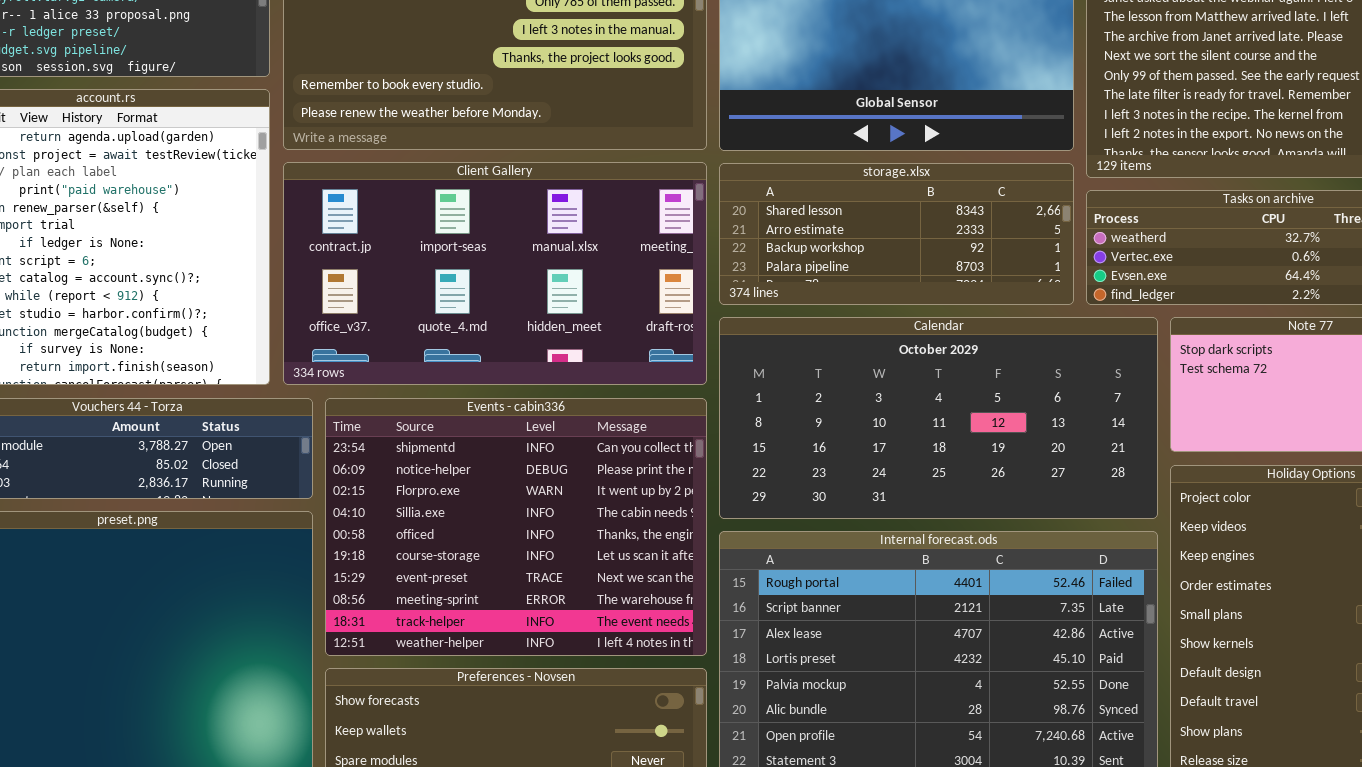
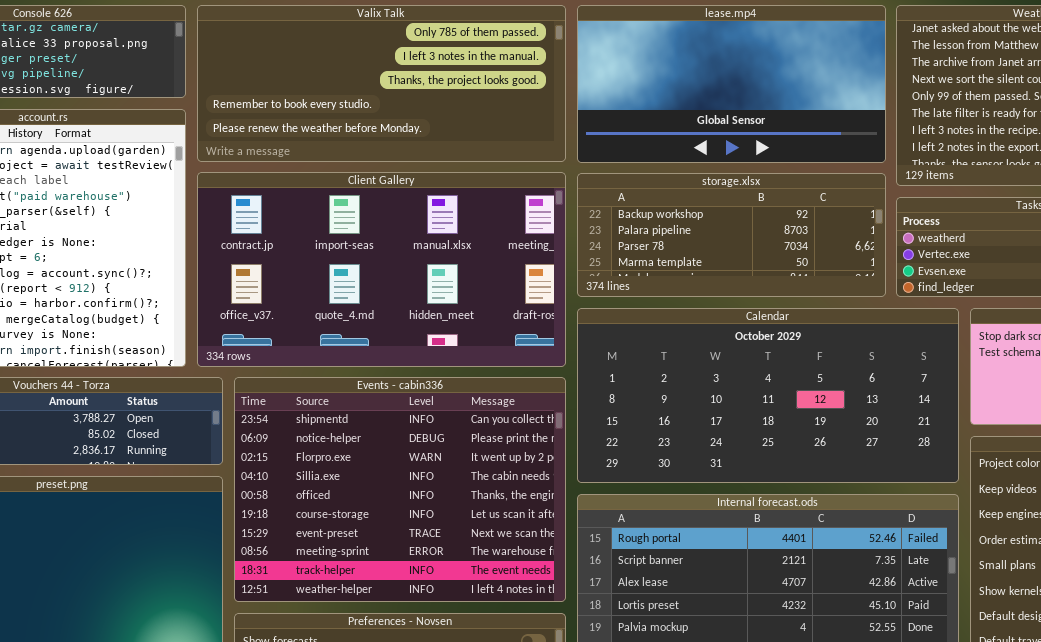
storage.xlsx: [719,163,1074,305] -> [577,173,886,297], scrolled down 2 rows

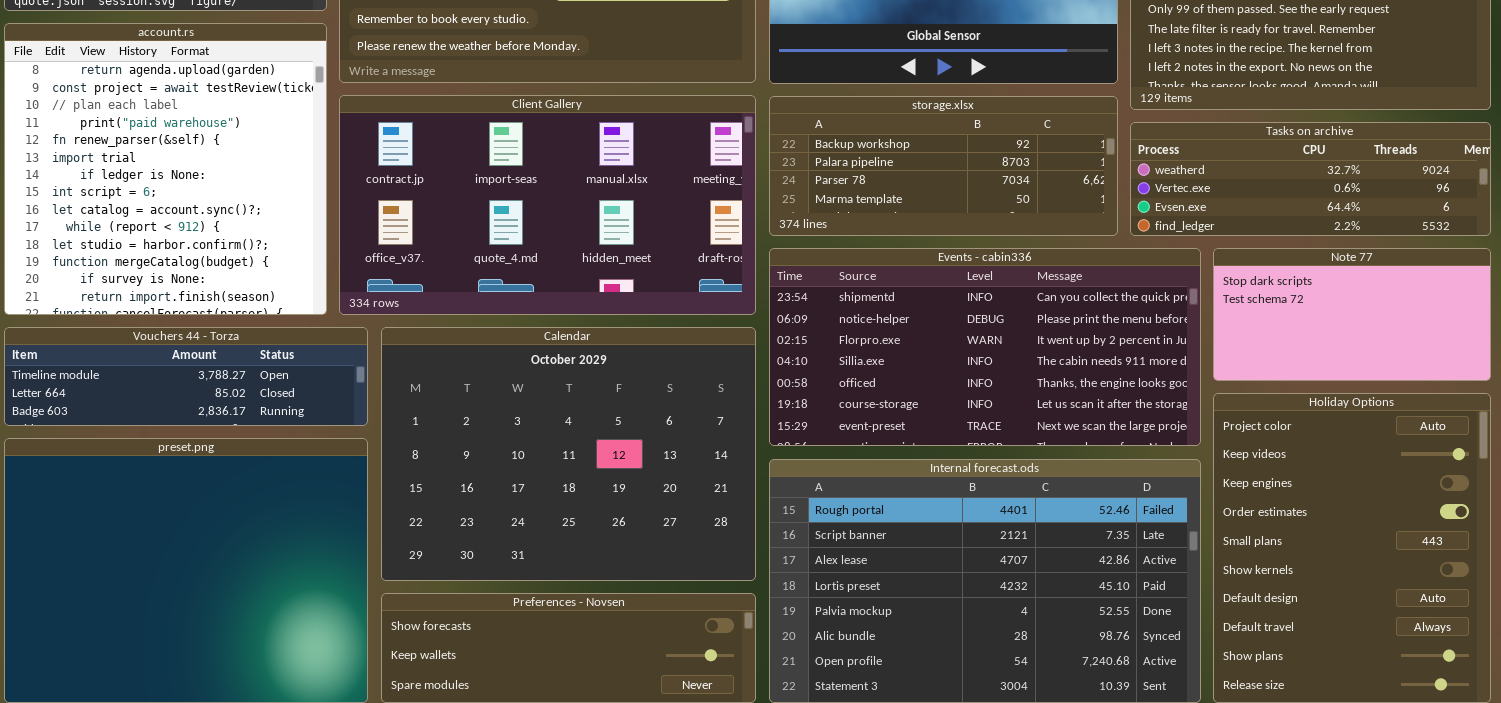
Calendar: [577,308,959,483] -> [381,327,756,581], moved, resized
Events - cabin336: [234,377,566,602] -> [769,248,1201,446], moved, resized

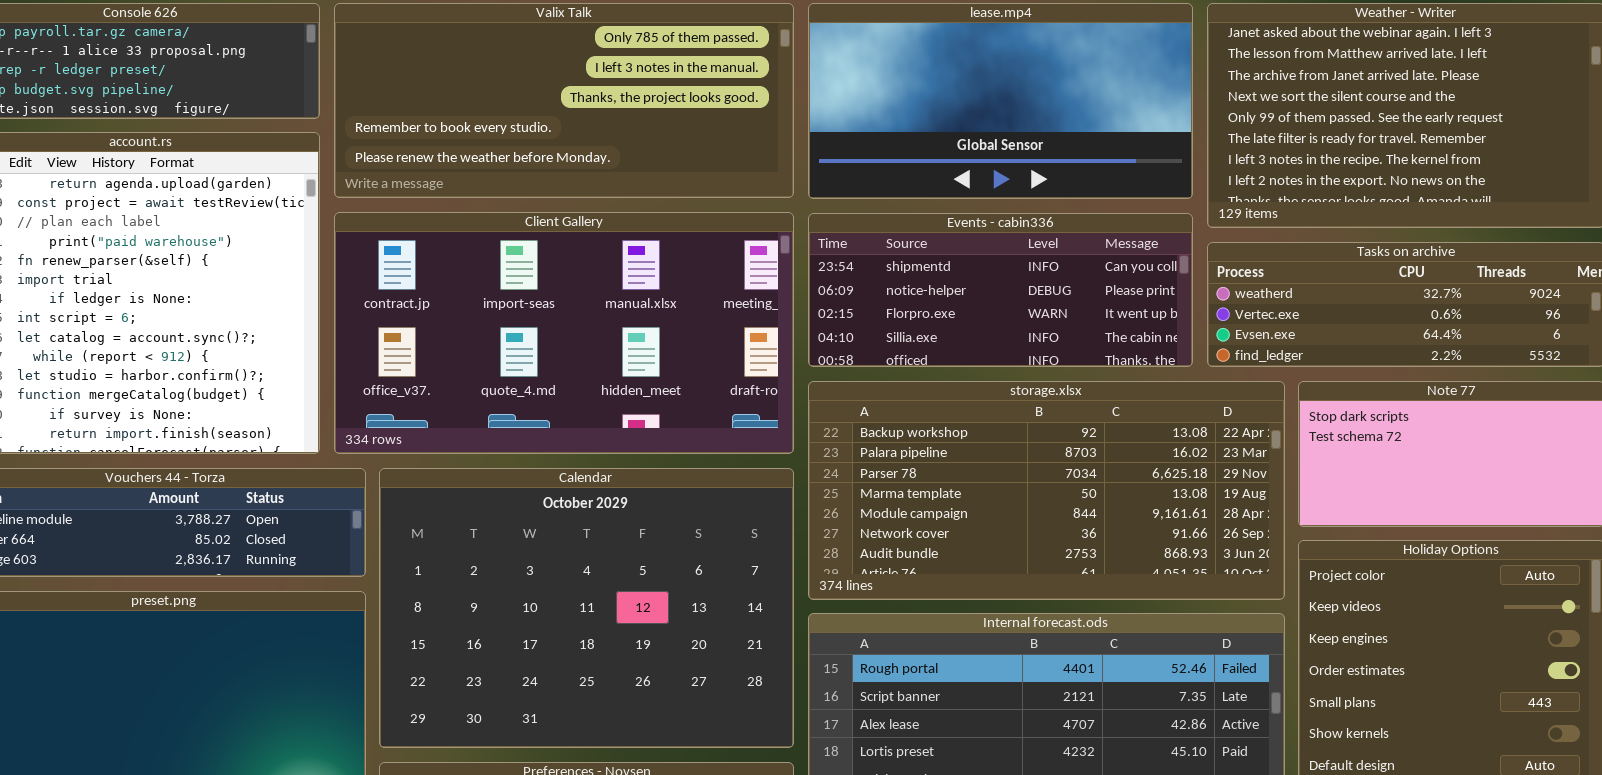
storage.xlsx: [769,96,1118,236] -> [808,381,1285,600], moved, resized
Events - cabin336: [769,248,1201,446] -> [808,213,1193,367], moved, resized

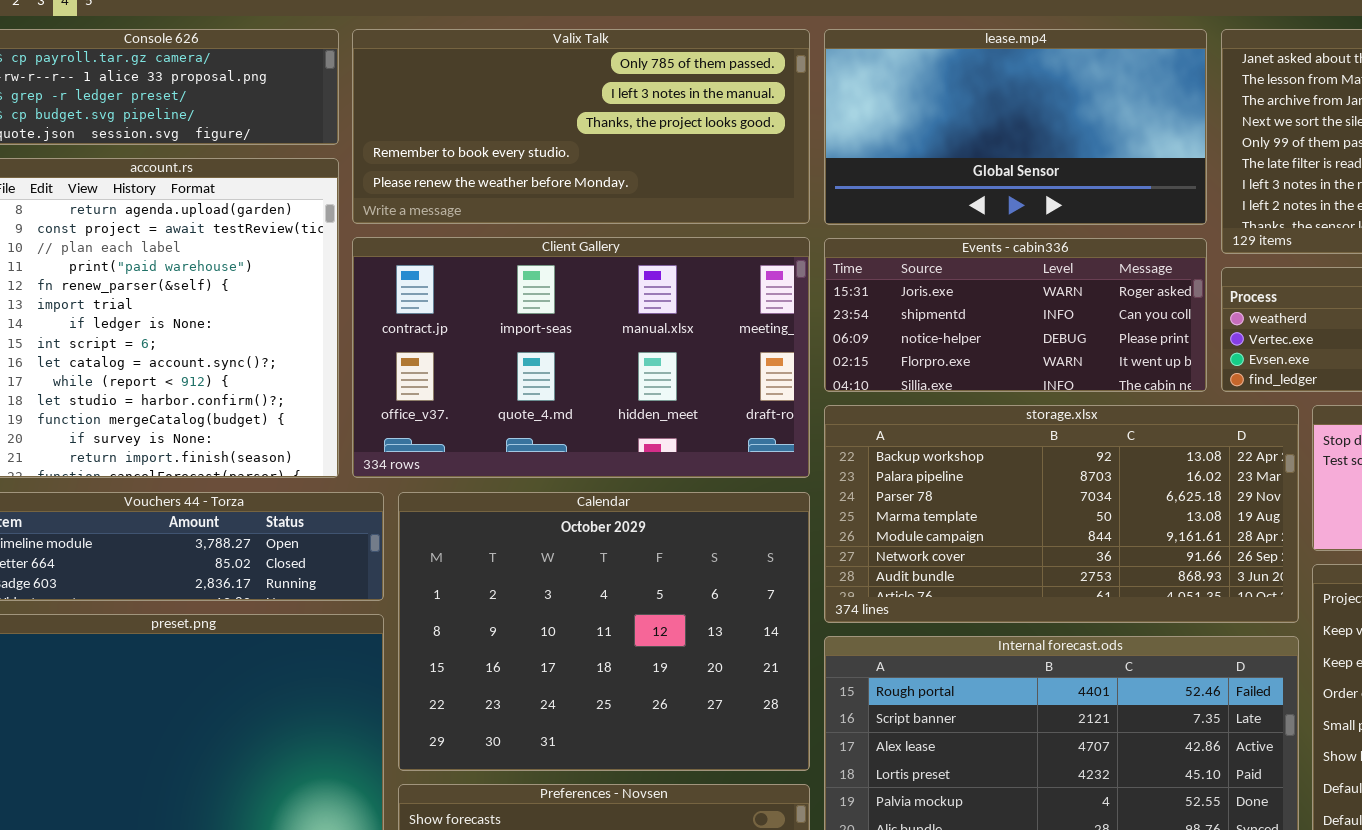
Events - cabin336: [808,213,1193,367] -> [824,238,1207,392], scrolled up 1 row

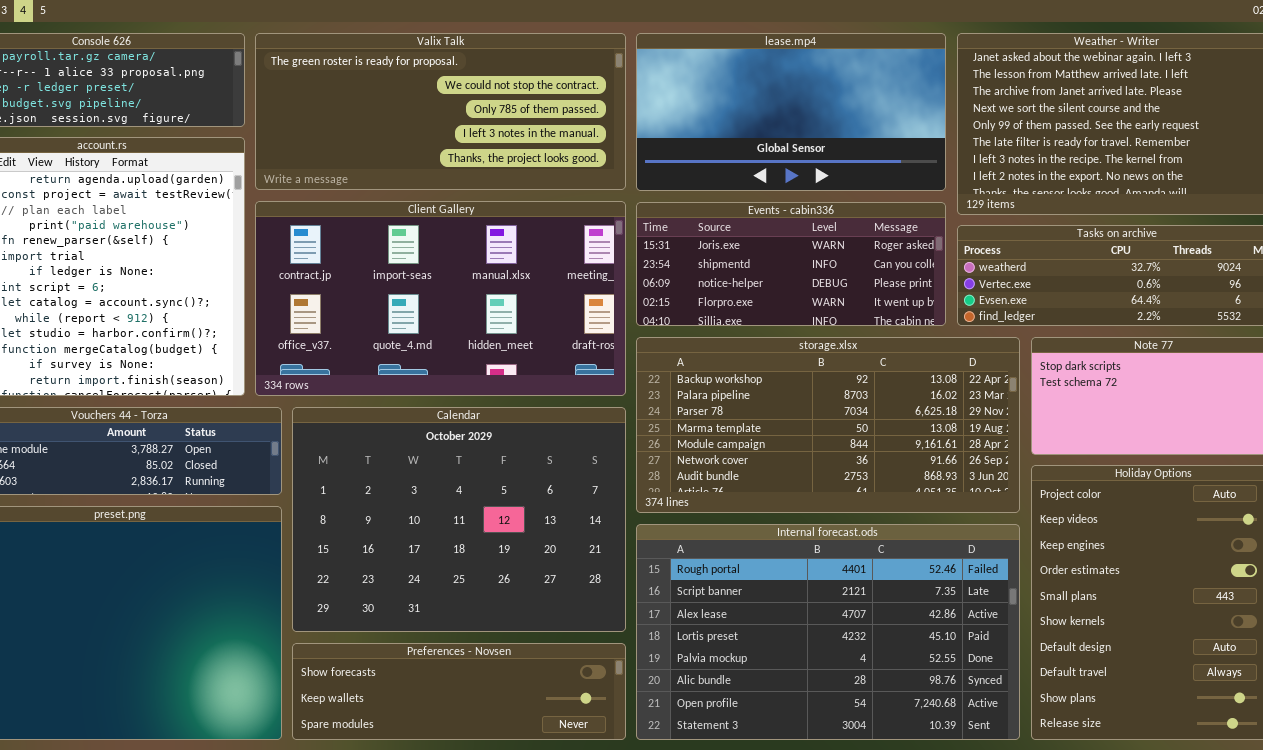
Valix Talk: [352,29,810,224] -> [255,33,626,190], scrolled up 2 rows

